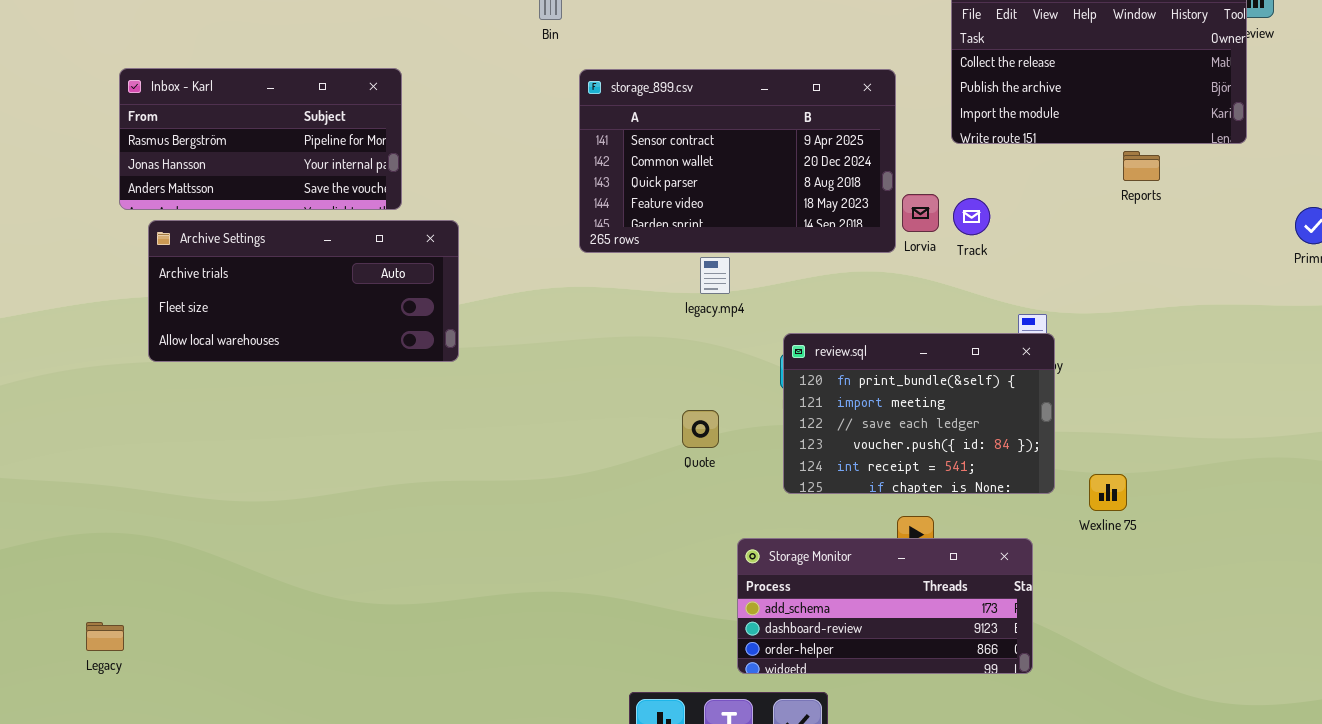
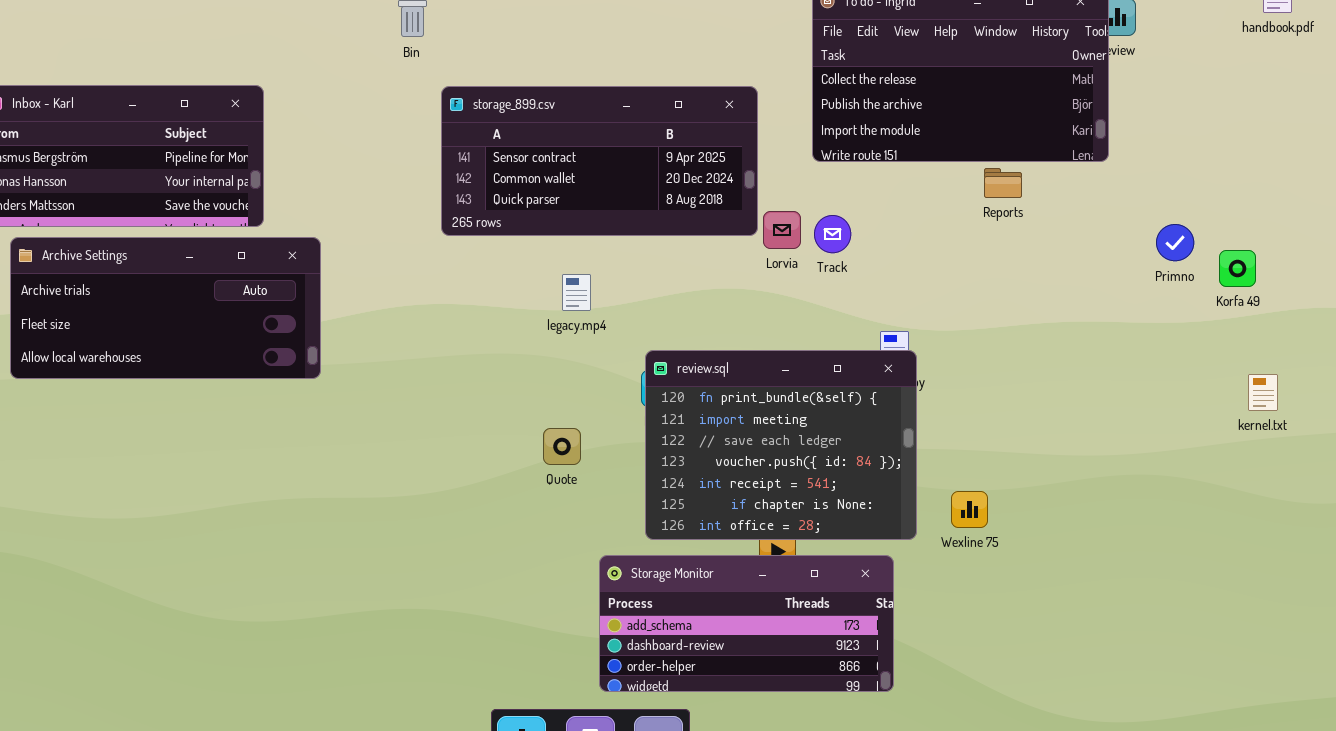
storage_899.csv: [579,69,896,253] -> [441,86,758,236], resized
review.sql: [783,333,1055,494] -> [645,350,917,540], resized

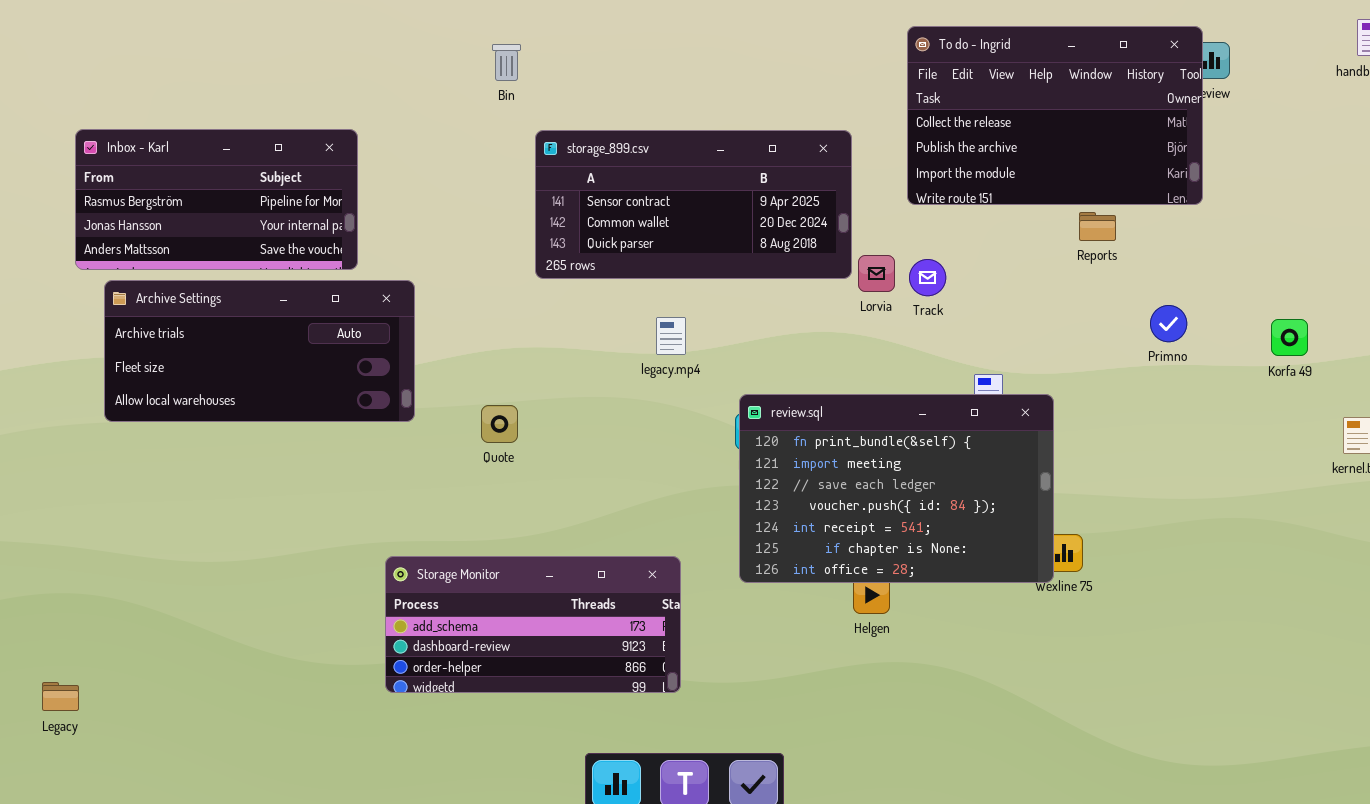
Primno: [1156,224,1194,261] -> [1150,305,1187,342], moved
Korfa 49: [1219,250,1256,287] -> [1271,319,1308,356], moved
review.sql: [645,350,917,540] -> [739,394,1054,583], resized
Quote: [543,428,581,465] -> [481,405,518,443], moved
Storage Monitor: [599,555,894,692] -> [385,556,681,693], moved

